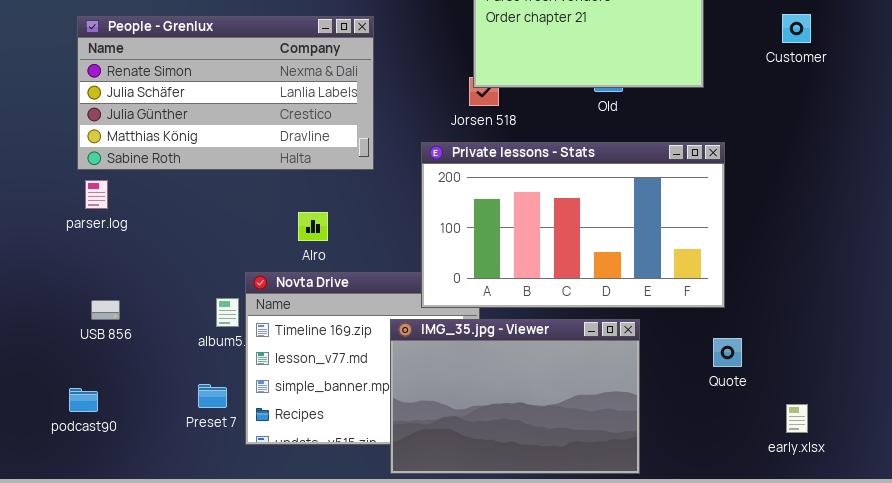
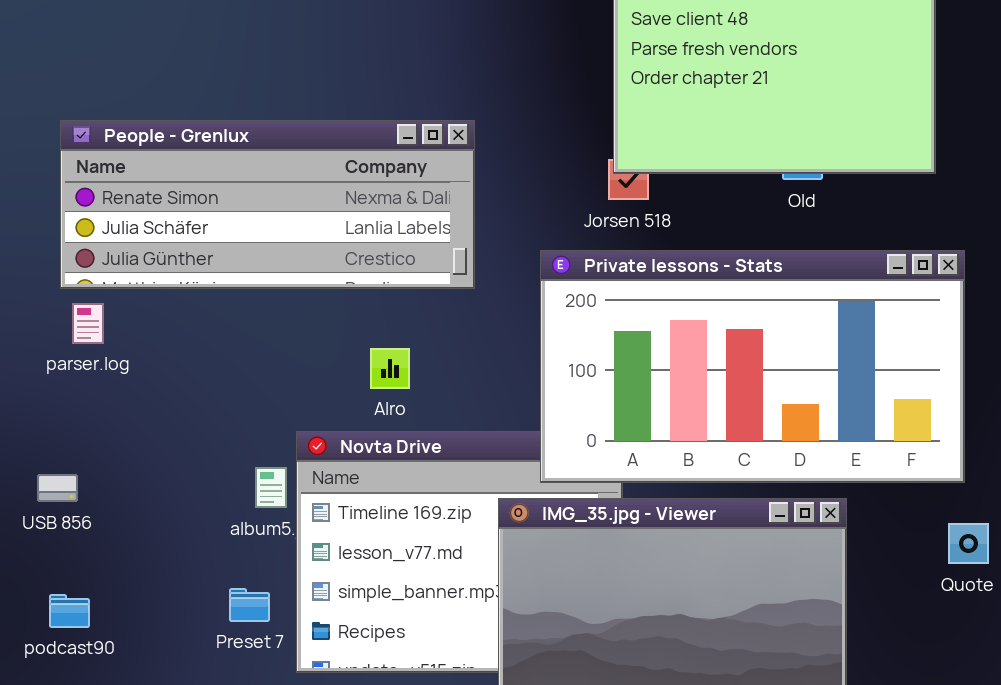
People - Grenlux: [77,16,374,170] -> [60,120,475,289], resized
USB 856: [91,300,120,320] -> [37,474,78,502], moved

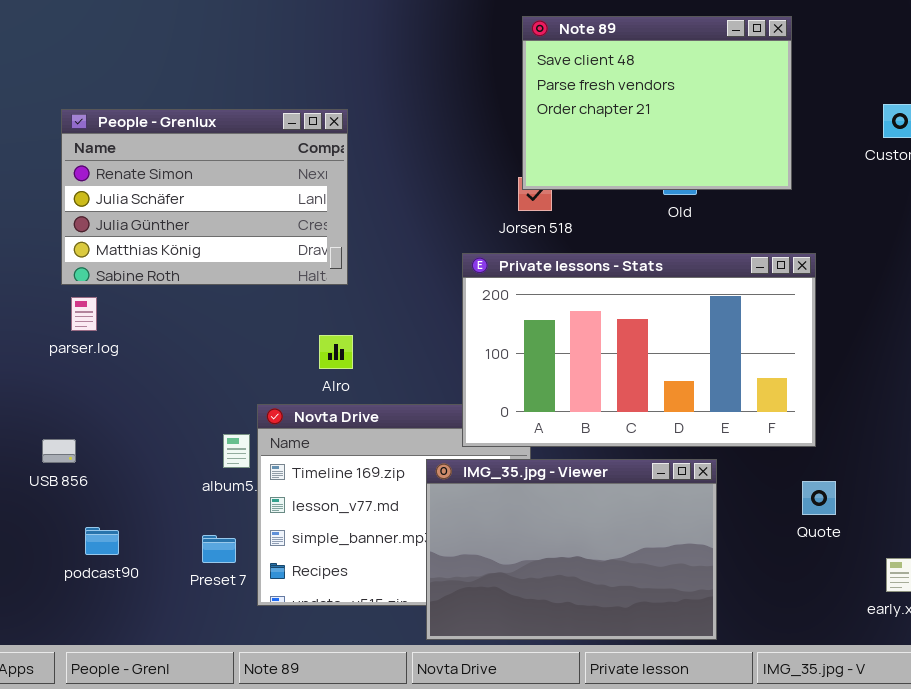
People - Grenlux: [60,120,475,289] -> [61,109,348,285], resized
podcast90: [49,594,90,628] -> [85,527,119,555], moved

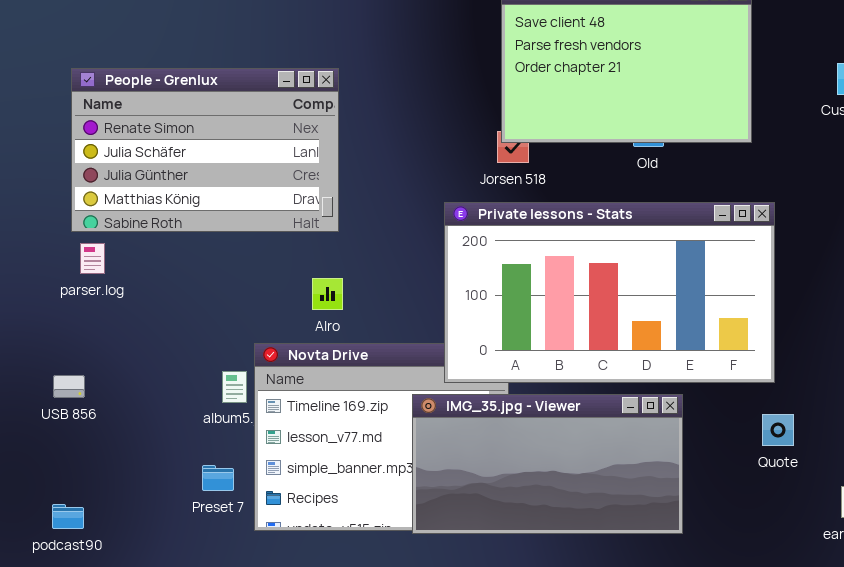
IMG_35.jpg - Viewer: [426,459,717,640] -> [412,394,683,534], resized
podcast90: [85,527,119,555] -> [52,504,84,529], moved

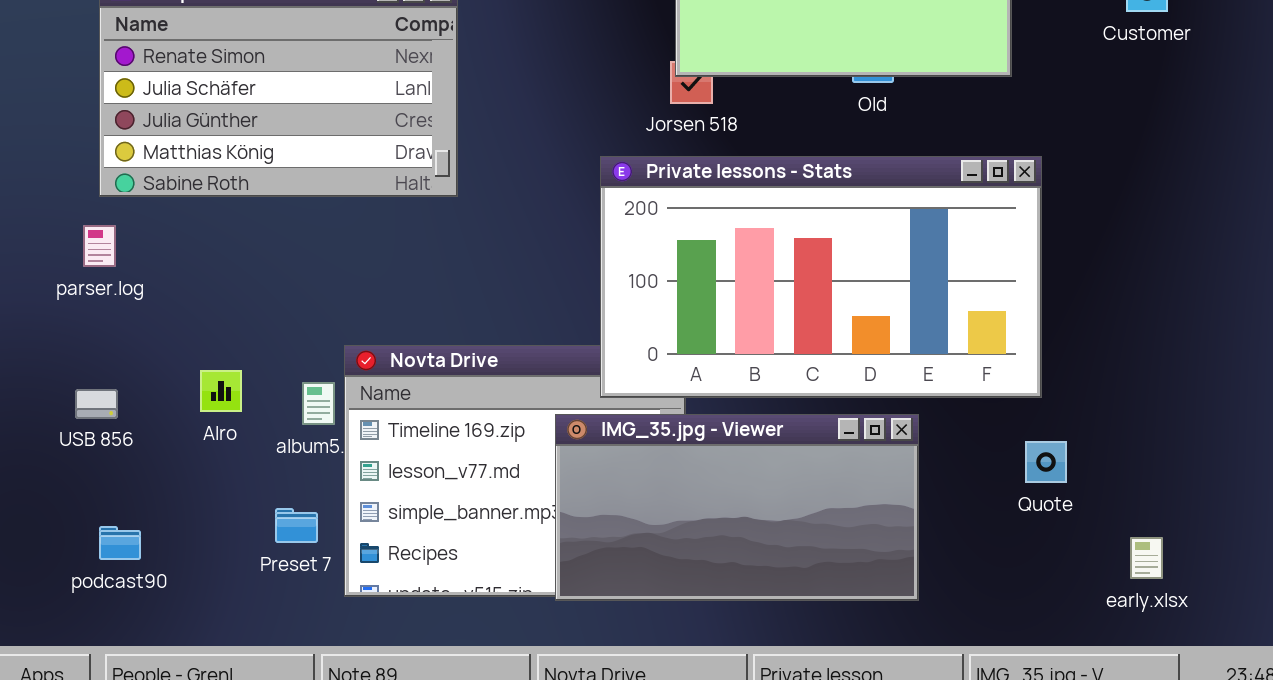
parser.log: [80,243,105,274] -> [83,225,116,267], moved
Alro: [312,278,343,310] -> [200,370,242,412], moved
podcast90: [52,504,84,529] -> [99,526,141,560], moved

